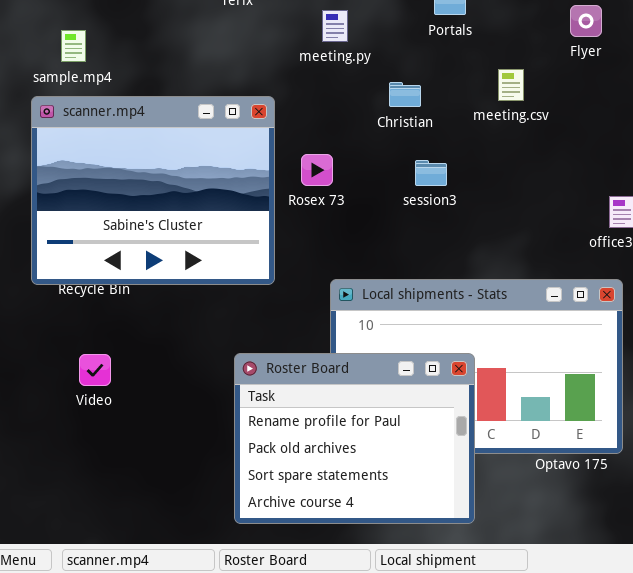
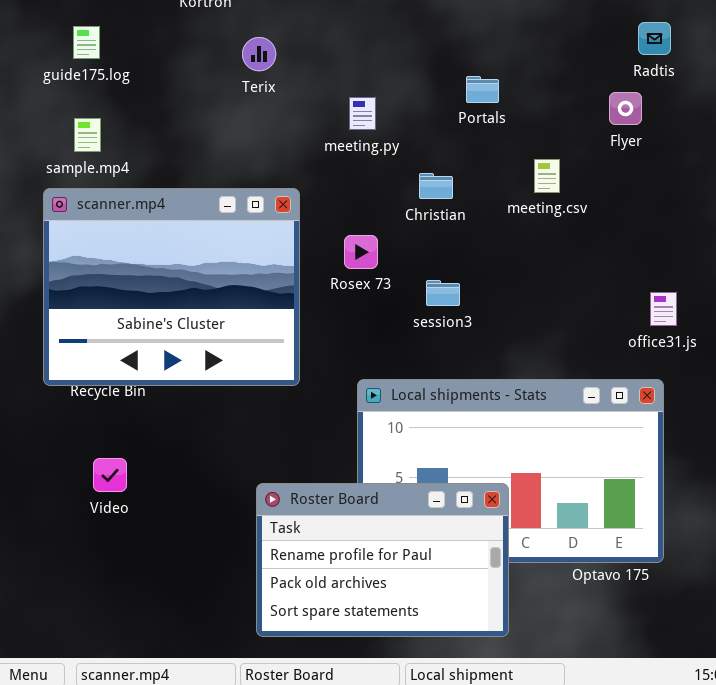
Rosex 73: [301,154,333,186] -> [344,235,378,269], moved
session3: [415,160,447,186] -> [426,280,460,306], moved
Roster Board: [234,353,475,524] -> [256,483,509,637], resized

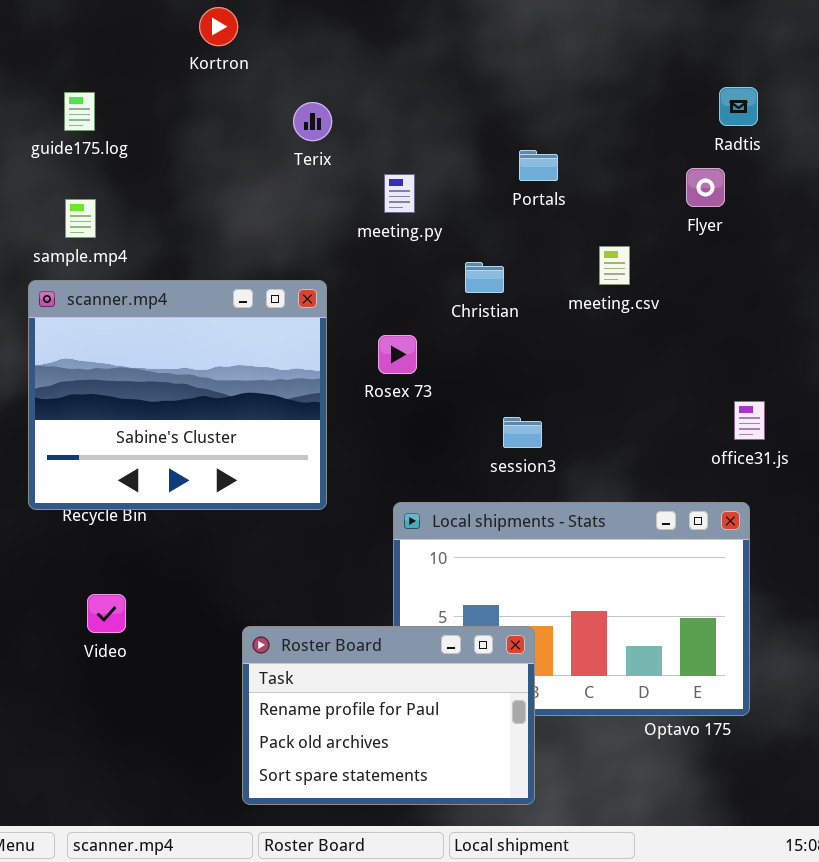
Terix: [242,37,276,71] -> [293,102,332,141], moved
session3: [426,280,460,306] -> [503,417,542,448], moved
Roster Board: [256,483,509,637] -> [242,626,535,805], moved

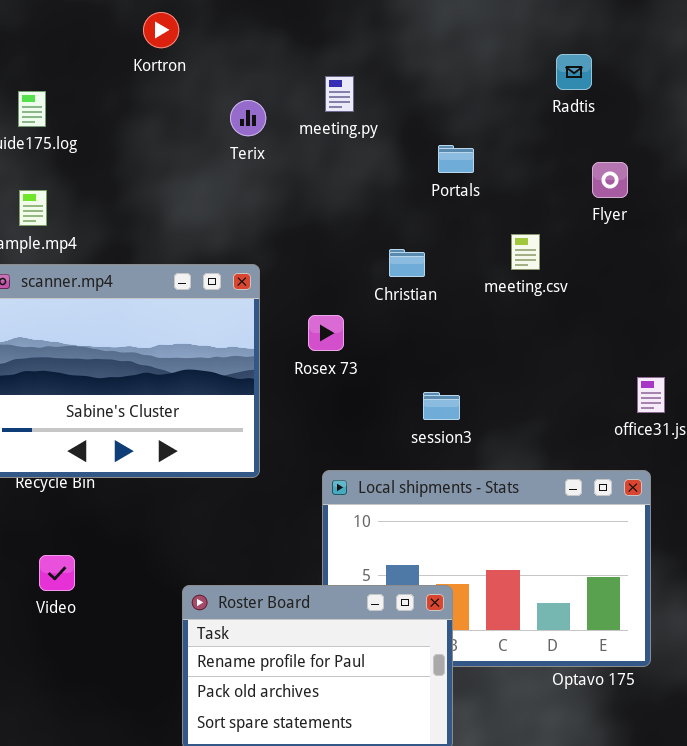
Radtis: [719,87,758,126] -> [556,54,592,90], moved
meeting.py: [384,174,415,213] -> [325,76,354,112], moved

